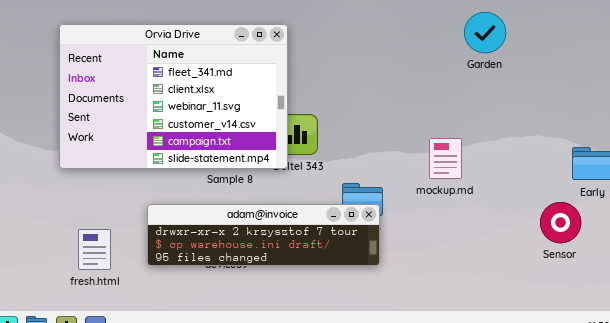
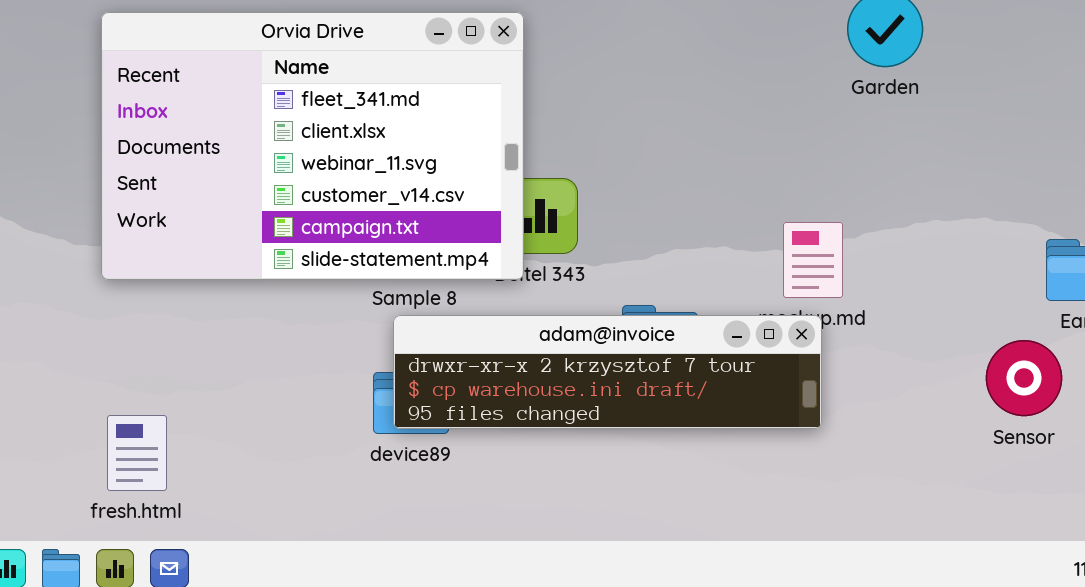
adam@invoice: [147,204,380,266] -> [393,315,822,429], moved
fresh.html: [78,229,111,270] -> [107,415,167,491], moved

